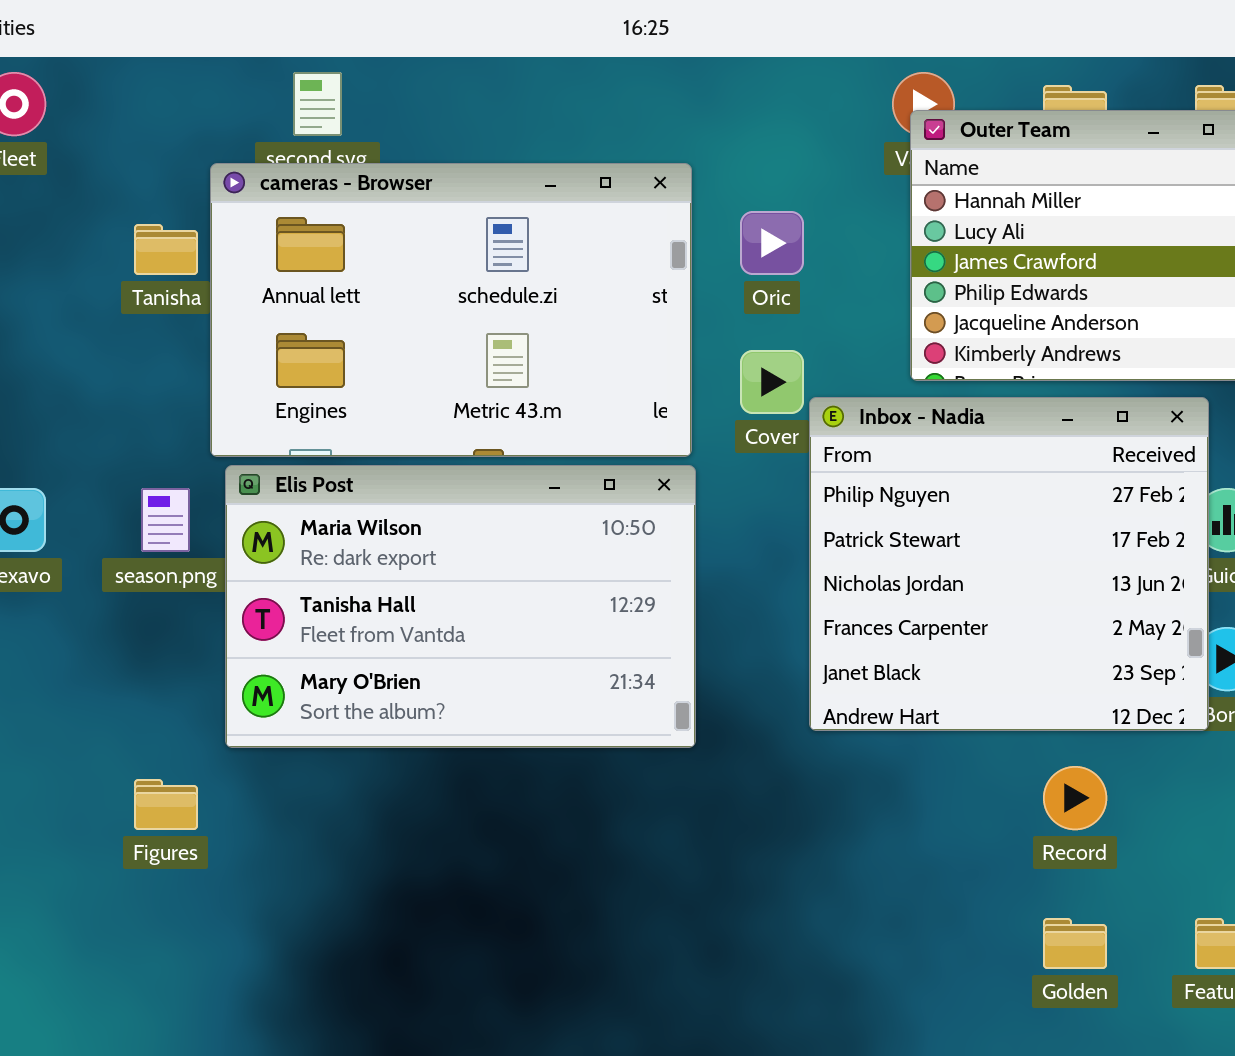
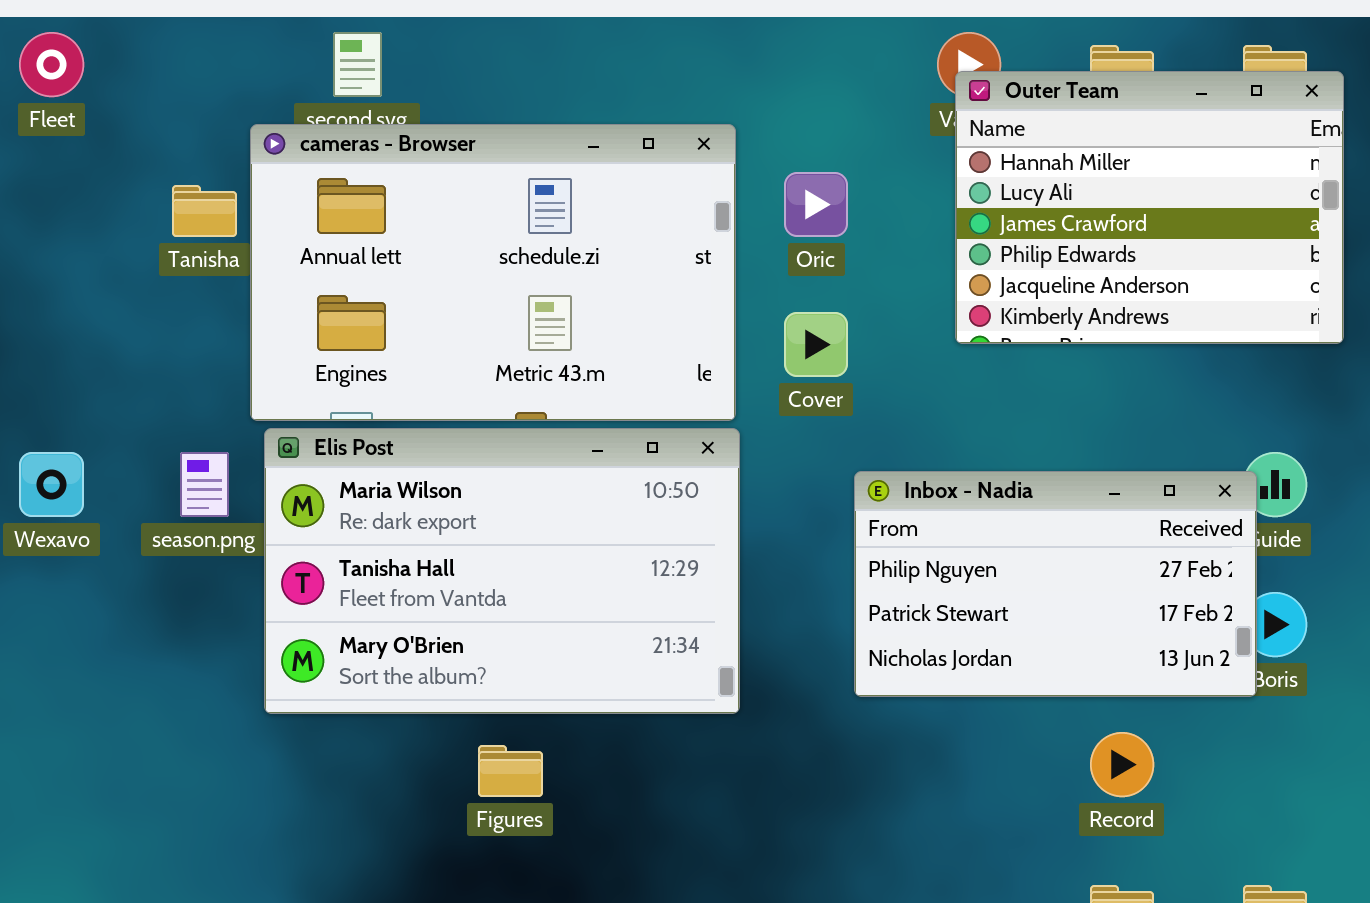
Inbox - Nadia: [809,397,1209,731] -> [854,471,1257,697], resized
Figures: [134,779,198,830] -> [478,745,543,797], moved

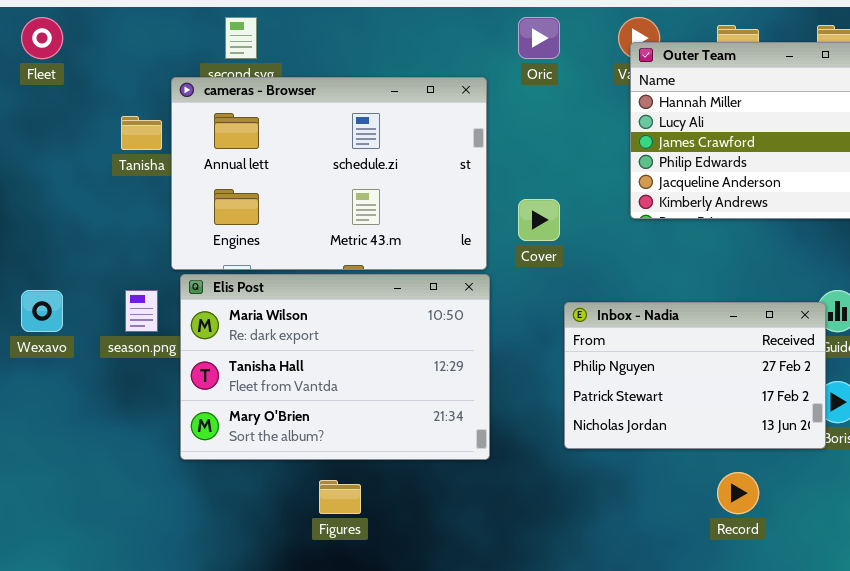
Oric: [784,172,848,237] -> [518,17,560,59], moved

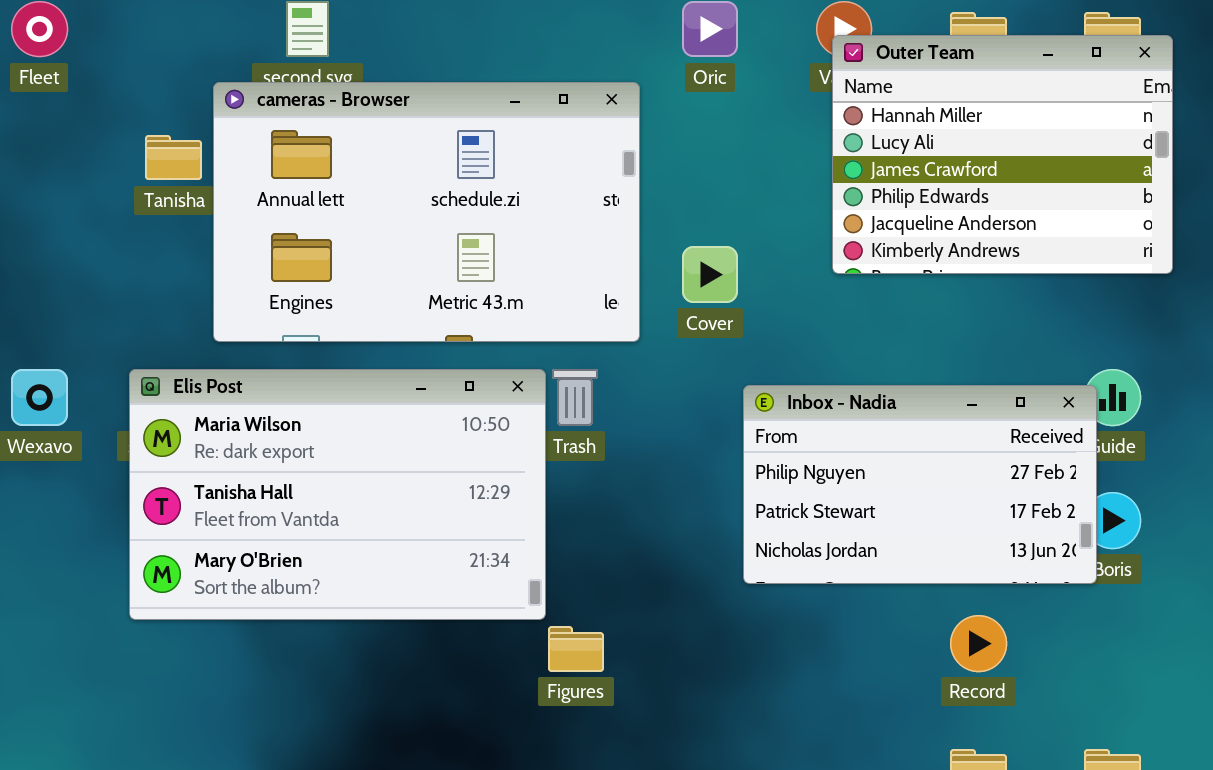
Elis Post: [180,274,490,460] -> [129,369,546,620], moved
Figures: [319,480,361,514] -> [548,626,604,672], moved

